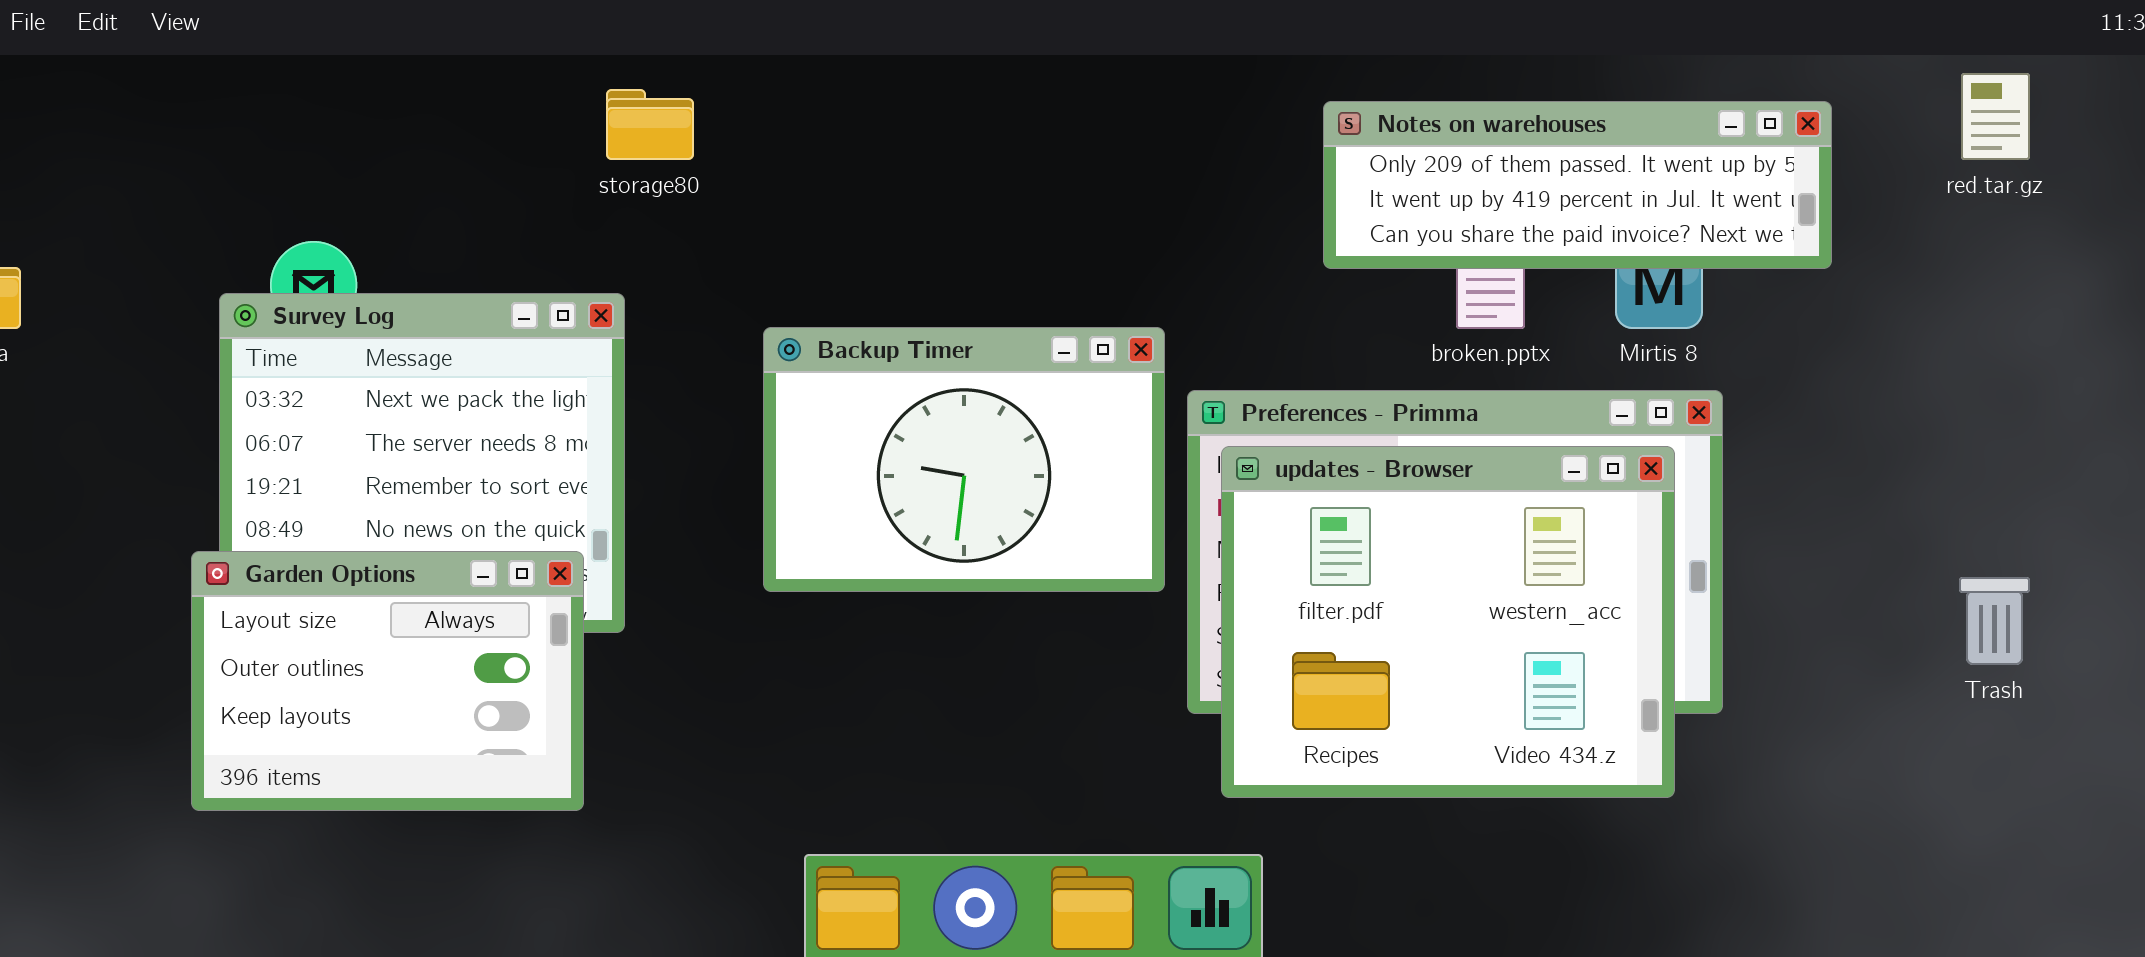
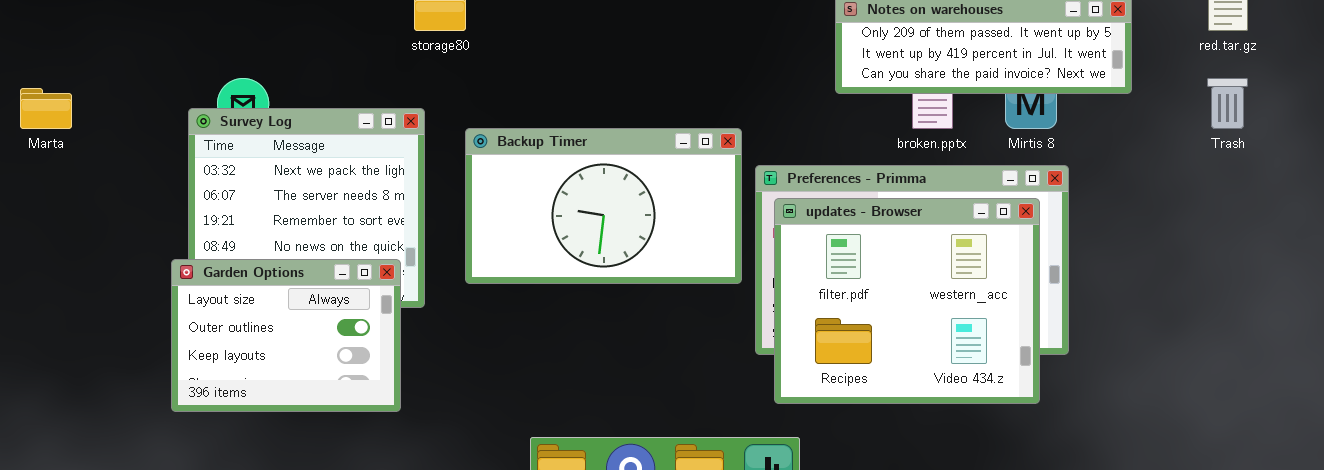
Backup Timer: [763,327,1165,592] -> [465,128,742,284], resized
Trash: [1959,577,2030,665] -> [1207,78,1248,129], moved

